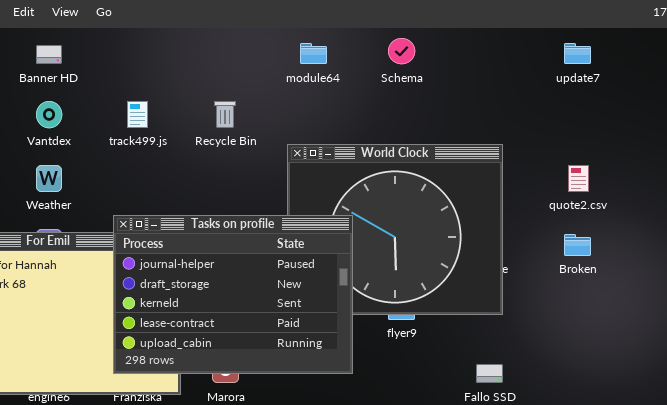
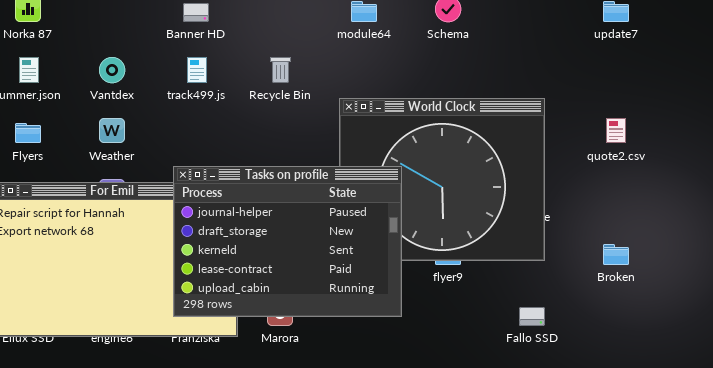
Banner HD: [36,45,62,64] -> [183,3,209,22], moved
Broken: [564,234,591,256] -> [603,244,629,265], moved

